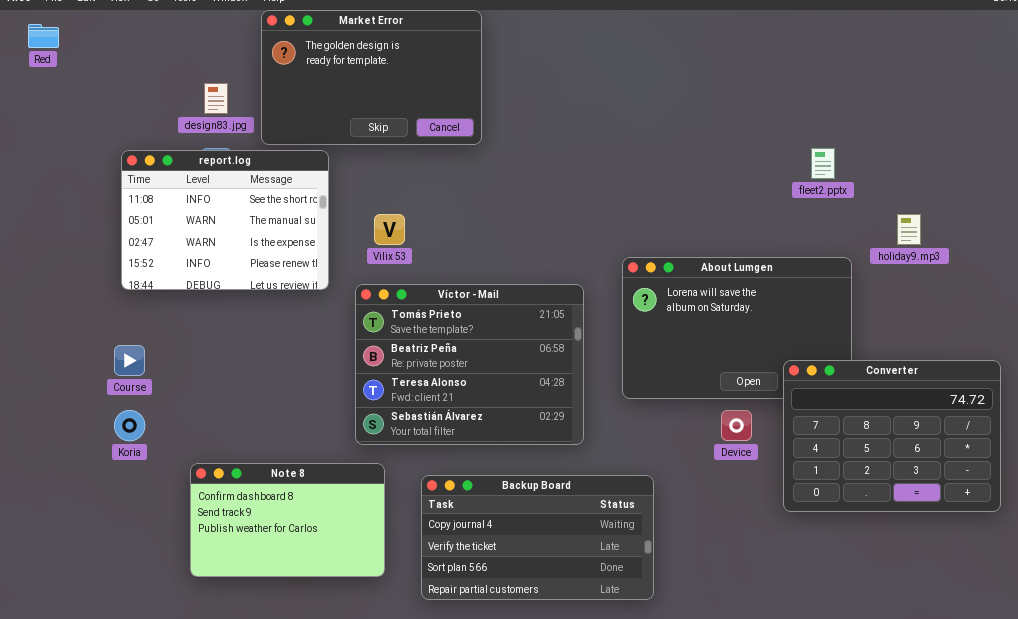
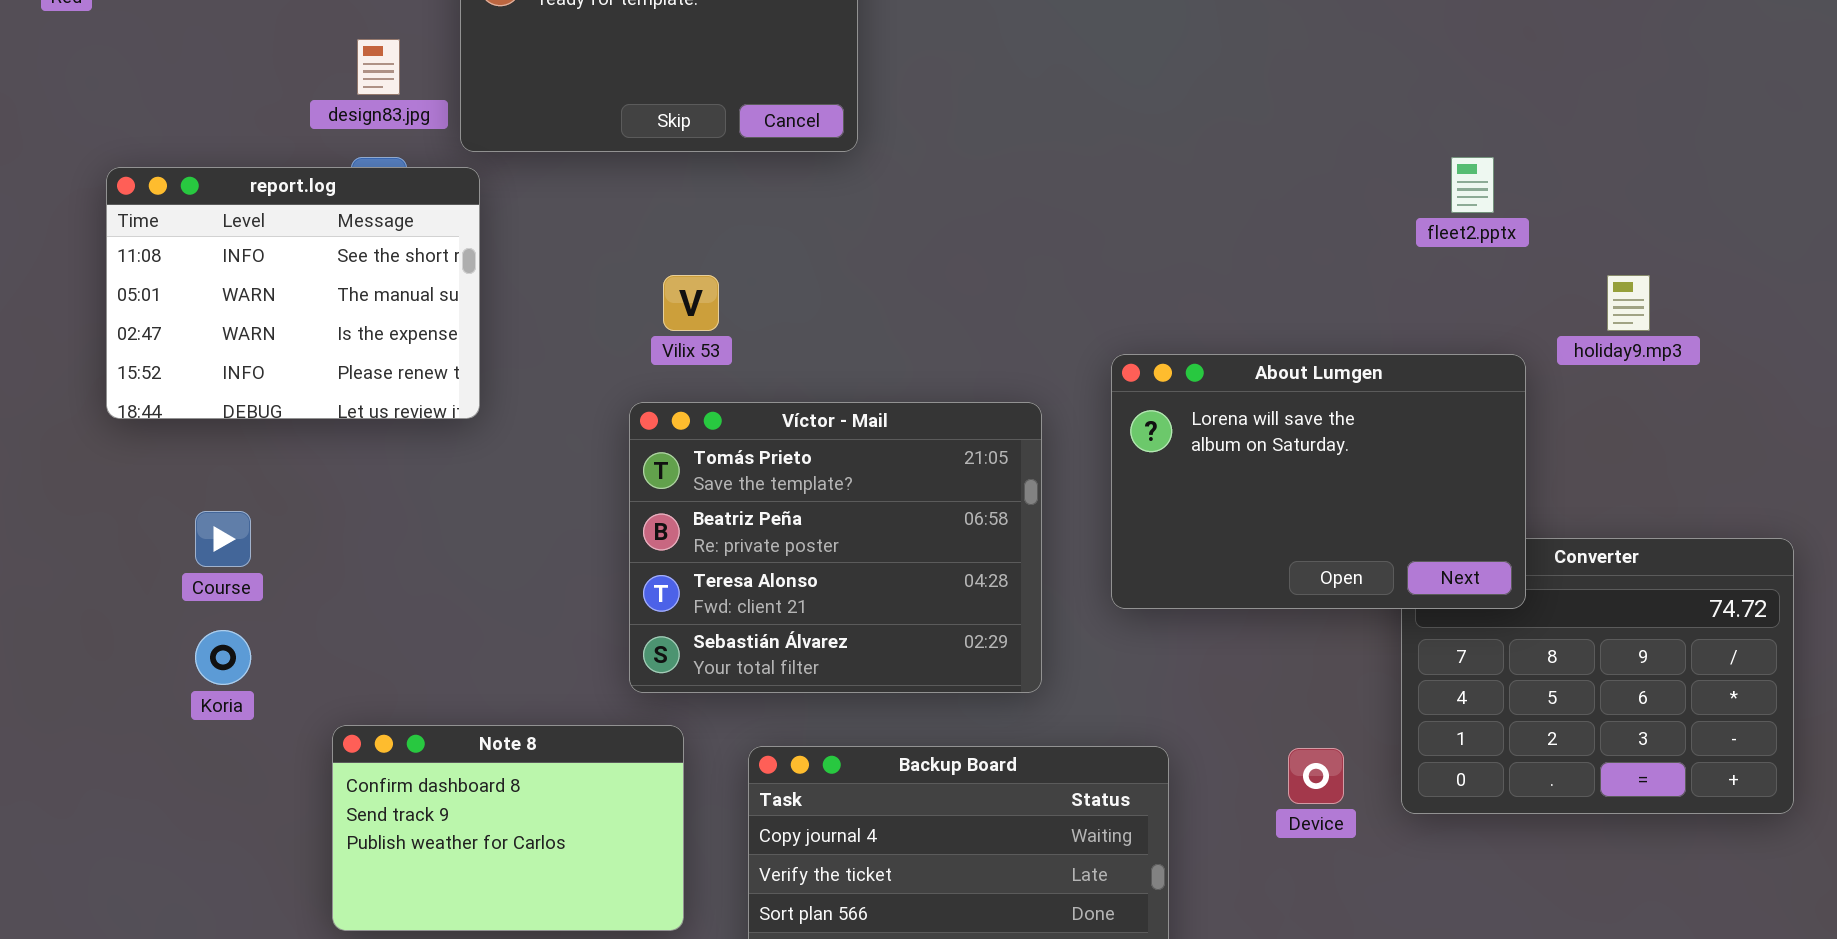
report.log: [121,150,329,290] -> [106,167,480,419], moved
About Lumgen: [622,257,852,399] -> [1111,354,1526,609], raised
Device: [721,410,752,441] -> [1288,748,1344,804], moved

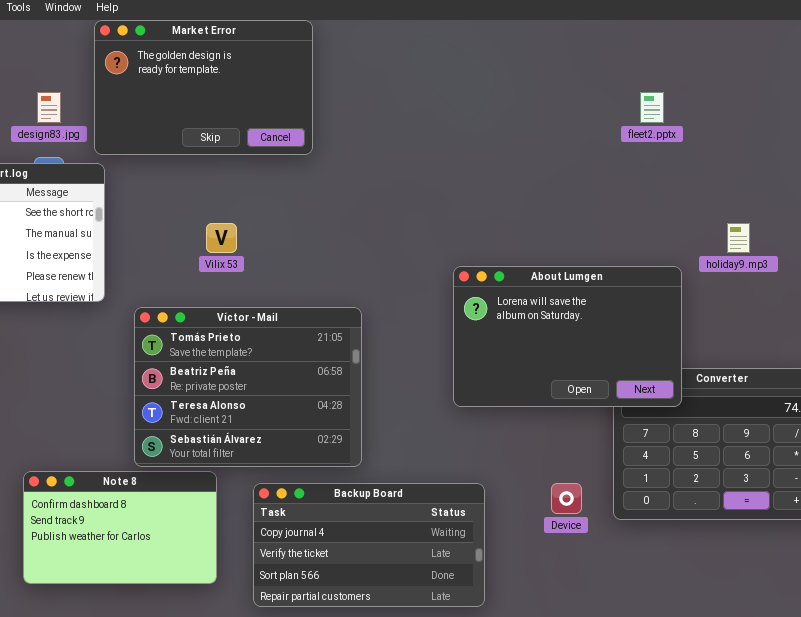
fleet2.pptx: [1451,157,1494,213] -> [640,92,664,123], moved
Víctor - Mail: [629,402,1042,693] -> [134,307,362,467], moved

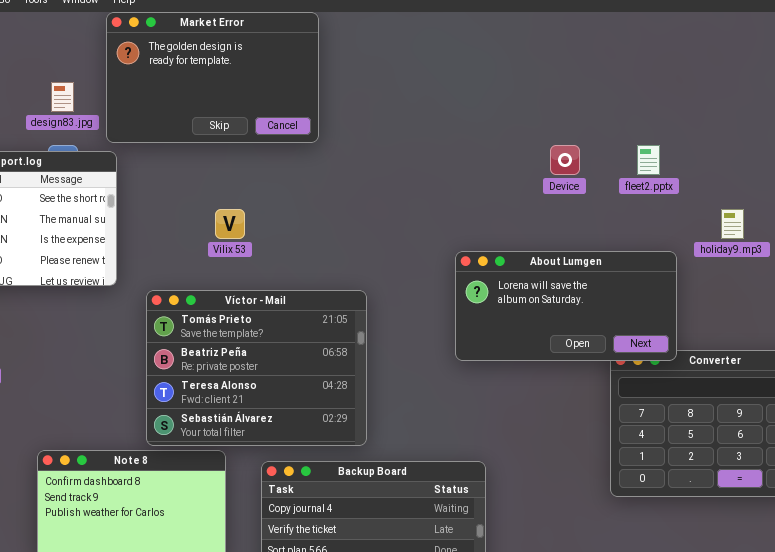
fleet2.pptx: [640,92,664,123] -> [637,145,660,175], moved
About Lumgen: [453,266,682,407] -> [455,251,677,361], resized
Device: [551,483,582,514] -> [550,145,580,175], moved

